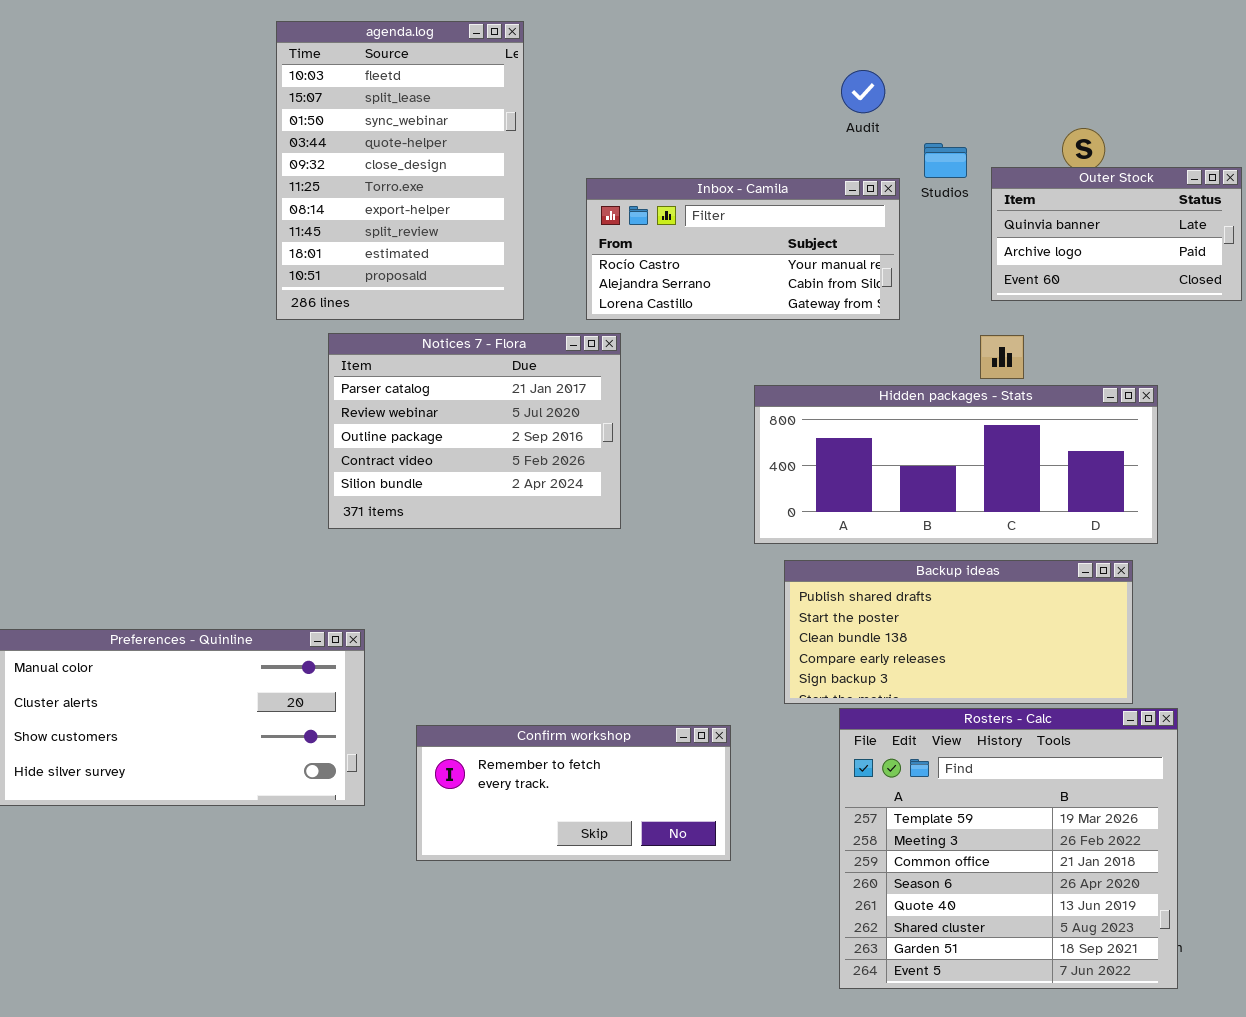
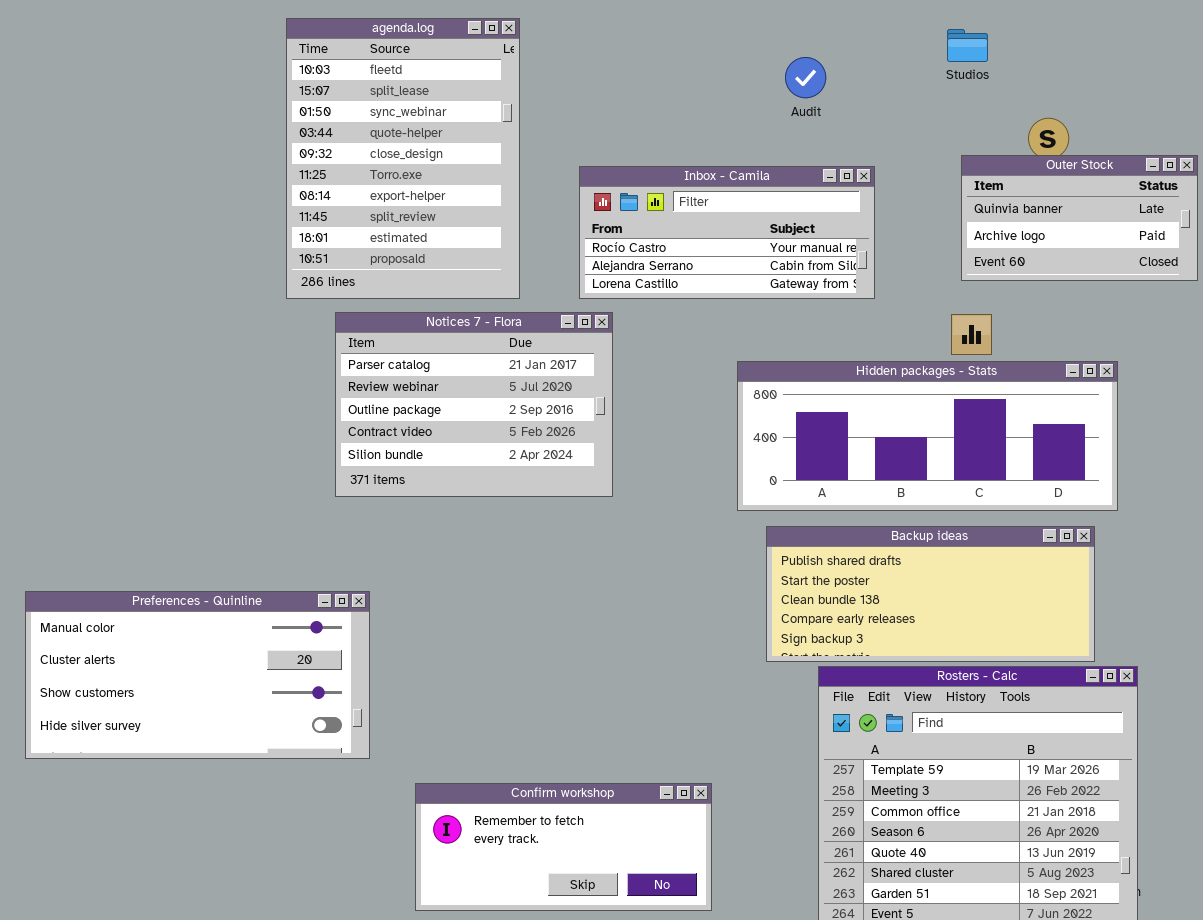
Audit: [841,70,885,113] -> [785,57,826,98], moved
Studios: [924,143,967,178] -> [947,29,988,62], moved
Confirm workshop: [416,725,731,861] -> [415,783,712,911], moved

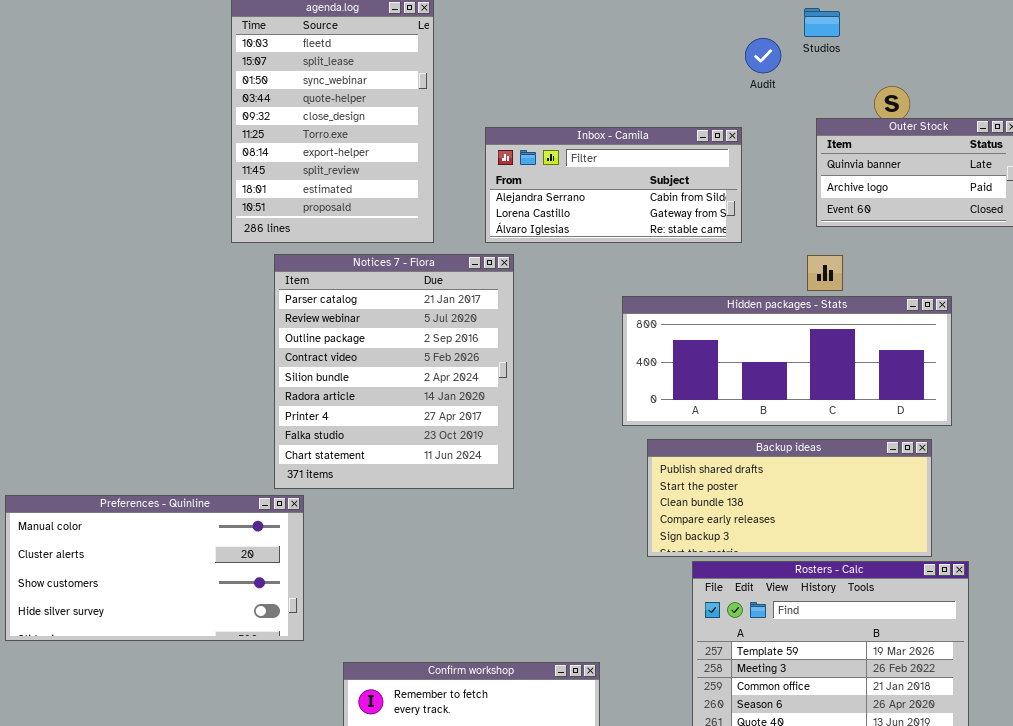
Audit: [785,57,826,98] -> [745,38,781,73], moved
Inbox - Camila: [579,166,875,299] -> [485,127,742,243], scrolled down 1 row
Notices 7 - Flora: [335,312,613,497] -> [274,254,514,489], resized

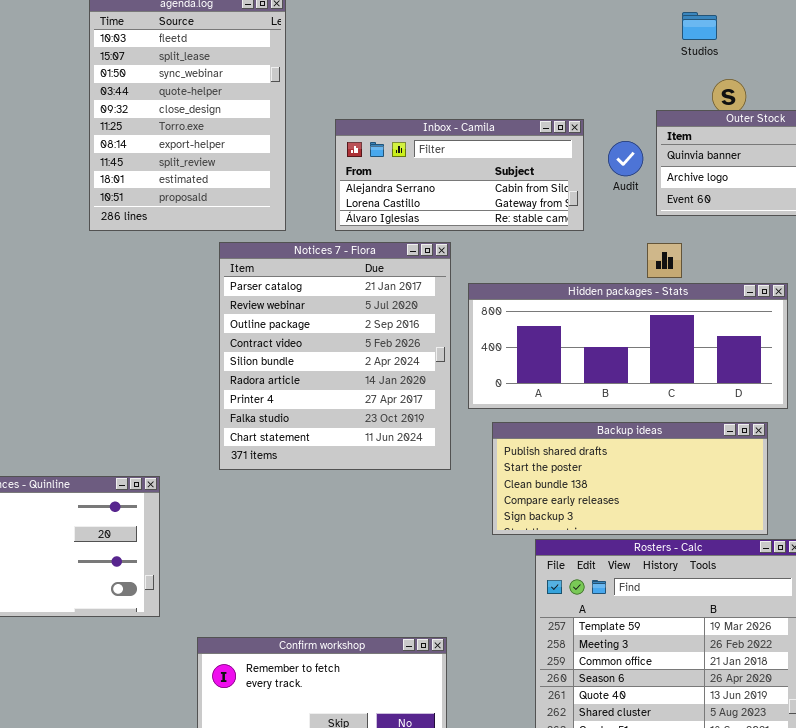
Studios: [804,8,840,37] -> [682,12,717,40], moved
Audit: [745,38,781,73] -> [608,141,643,176], moved
Notices 7 - Flora: [274,254,514,489] -> [219,242,451,470], moved

